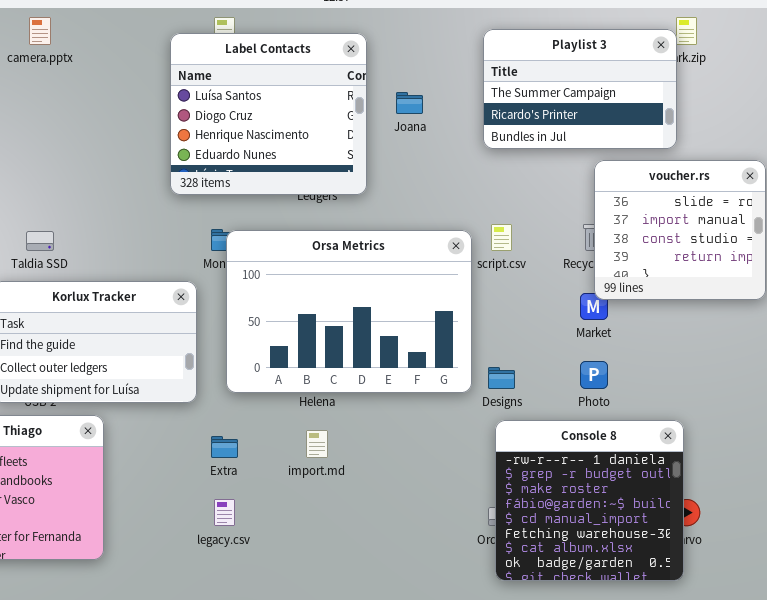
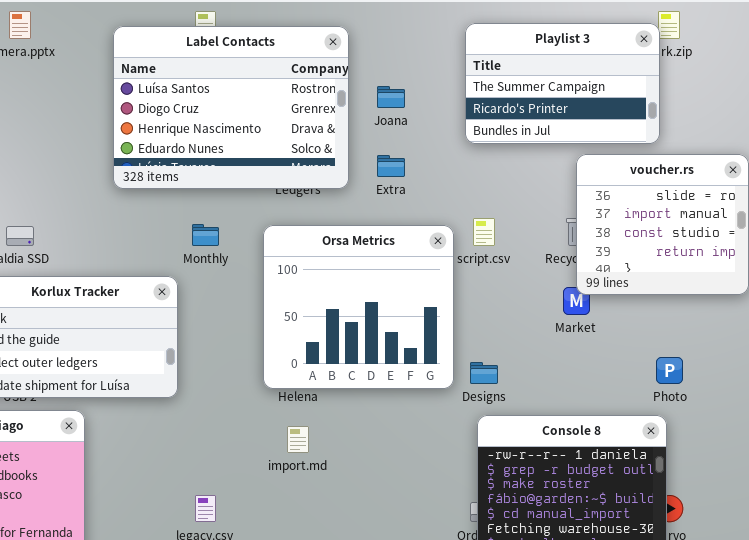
Label Contacts: [170,33,367,195] -> [113,26,349,189], resized
Orsa Metrics: [226,230,472,393] -> [263,225,454,389], resized
Photo: [580,361,608,389] -> [656,357,683,384], moved
Extra: [211,436,238,458] -> [377,155,405,177], moved

